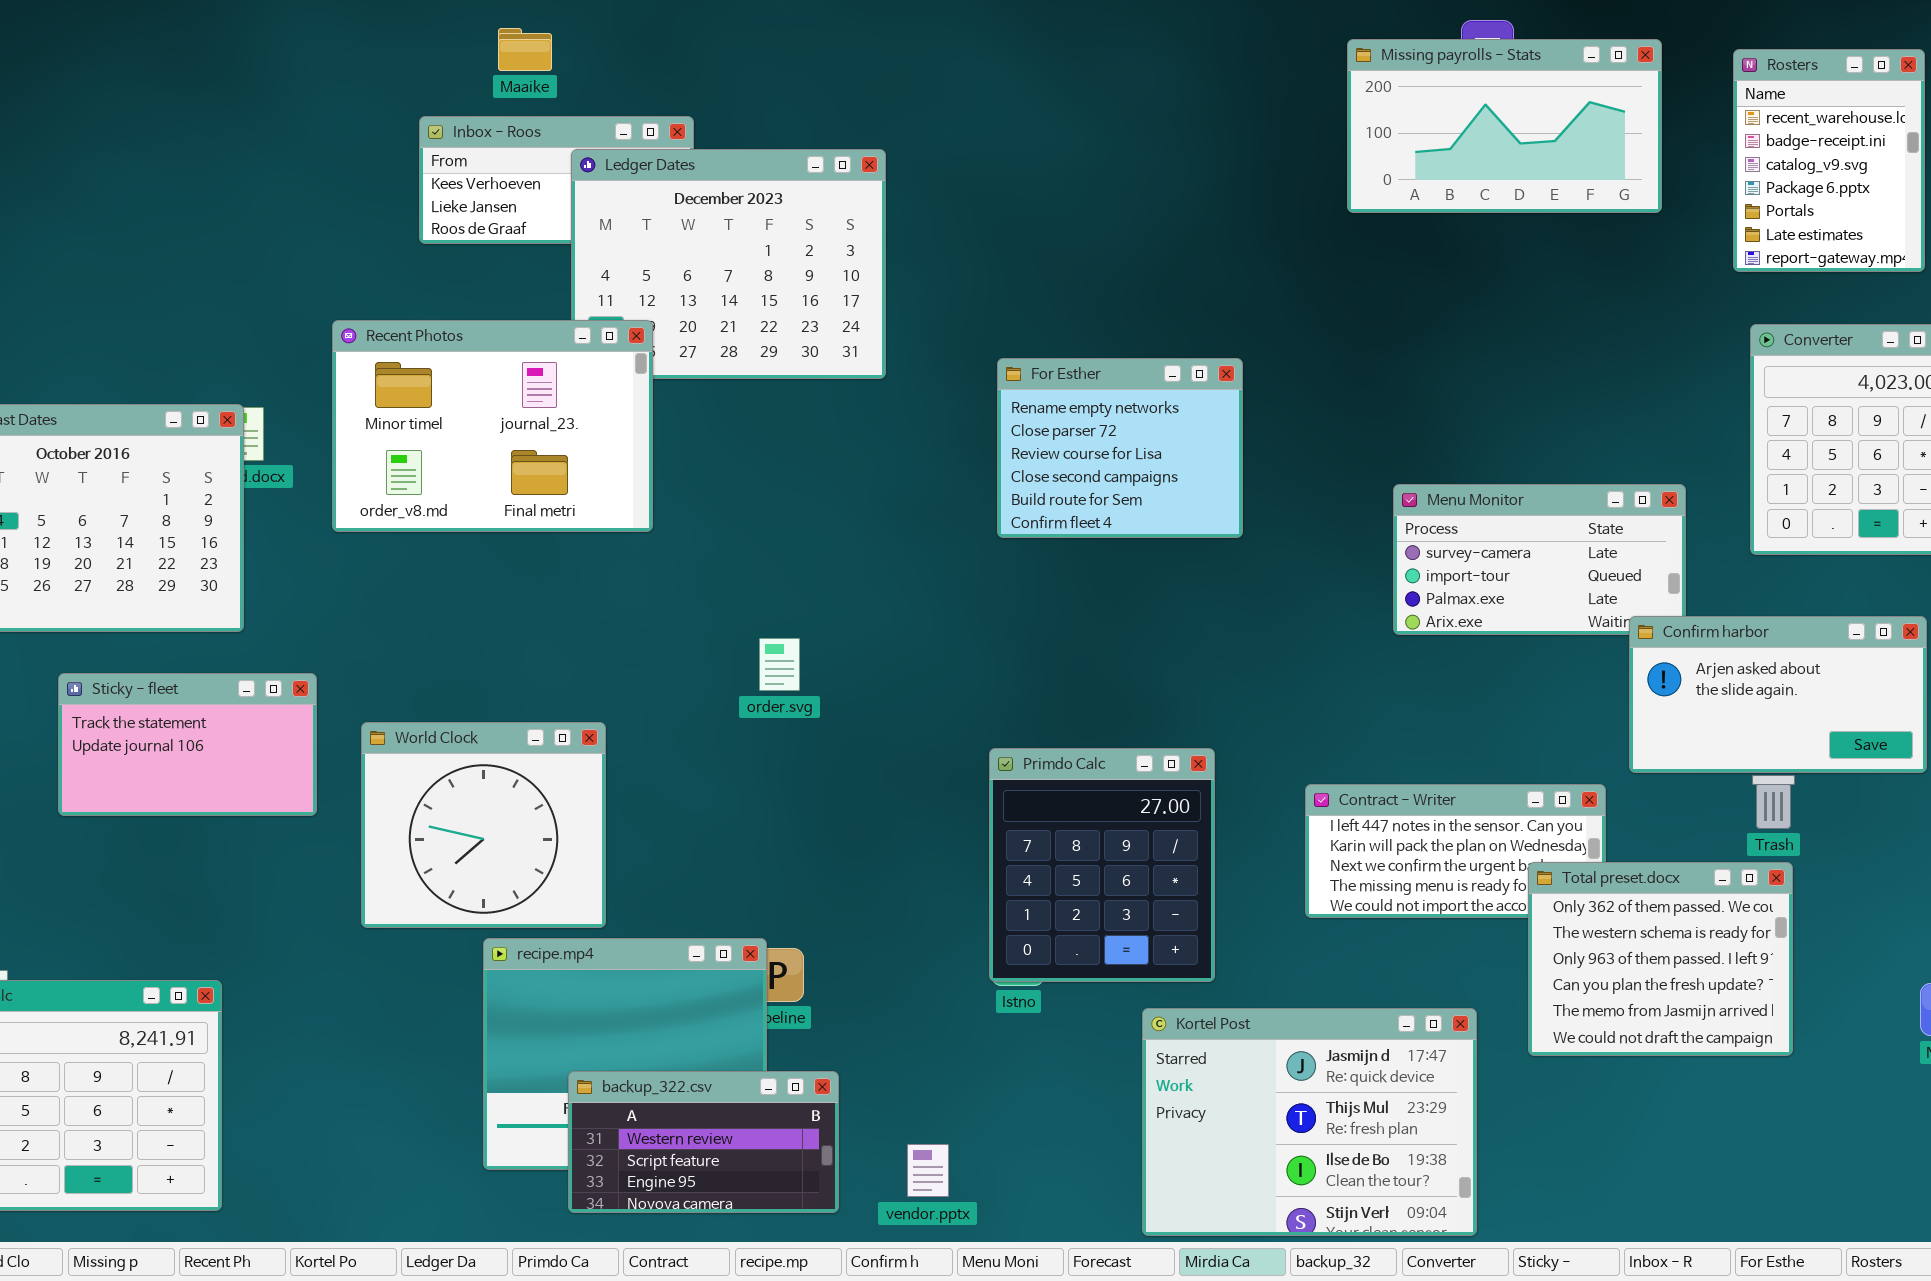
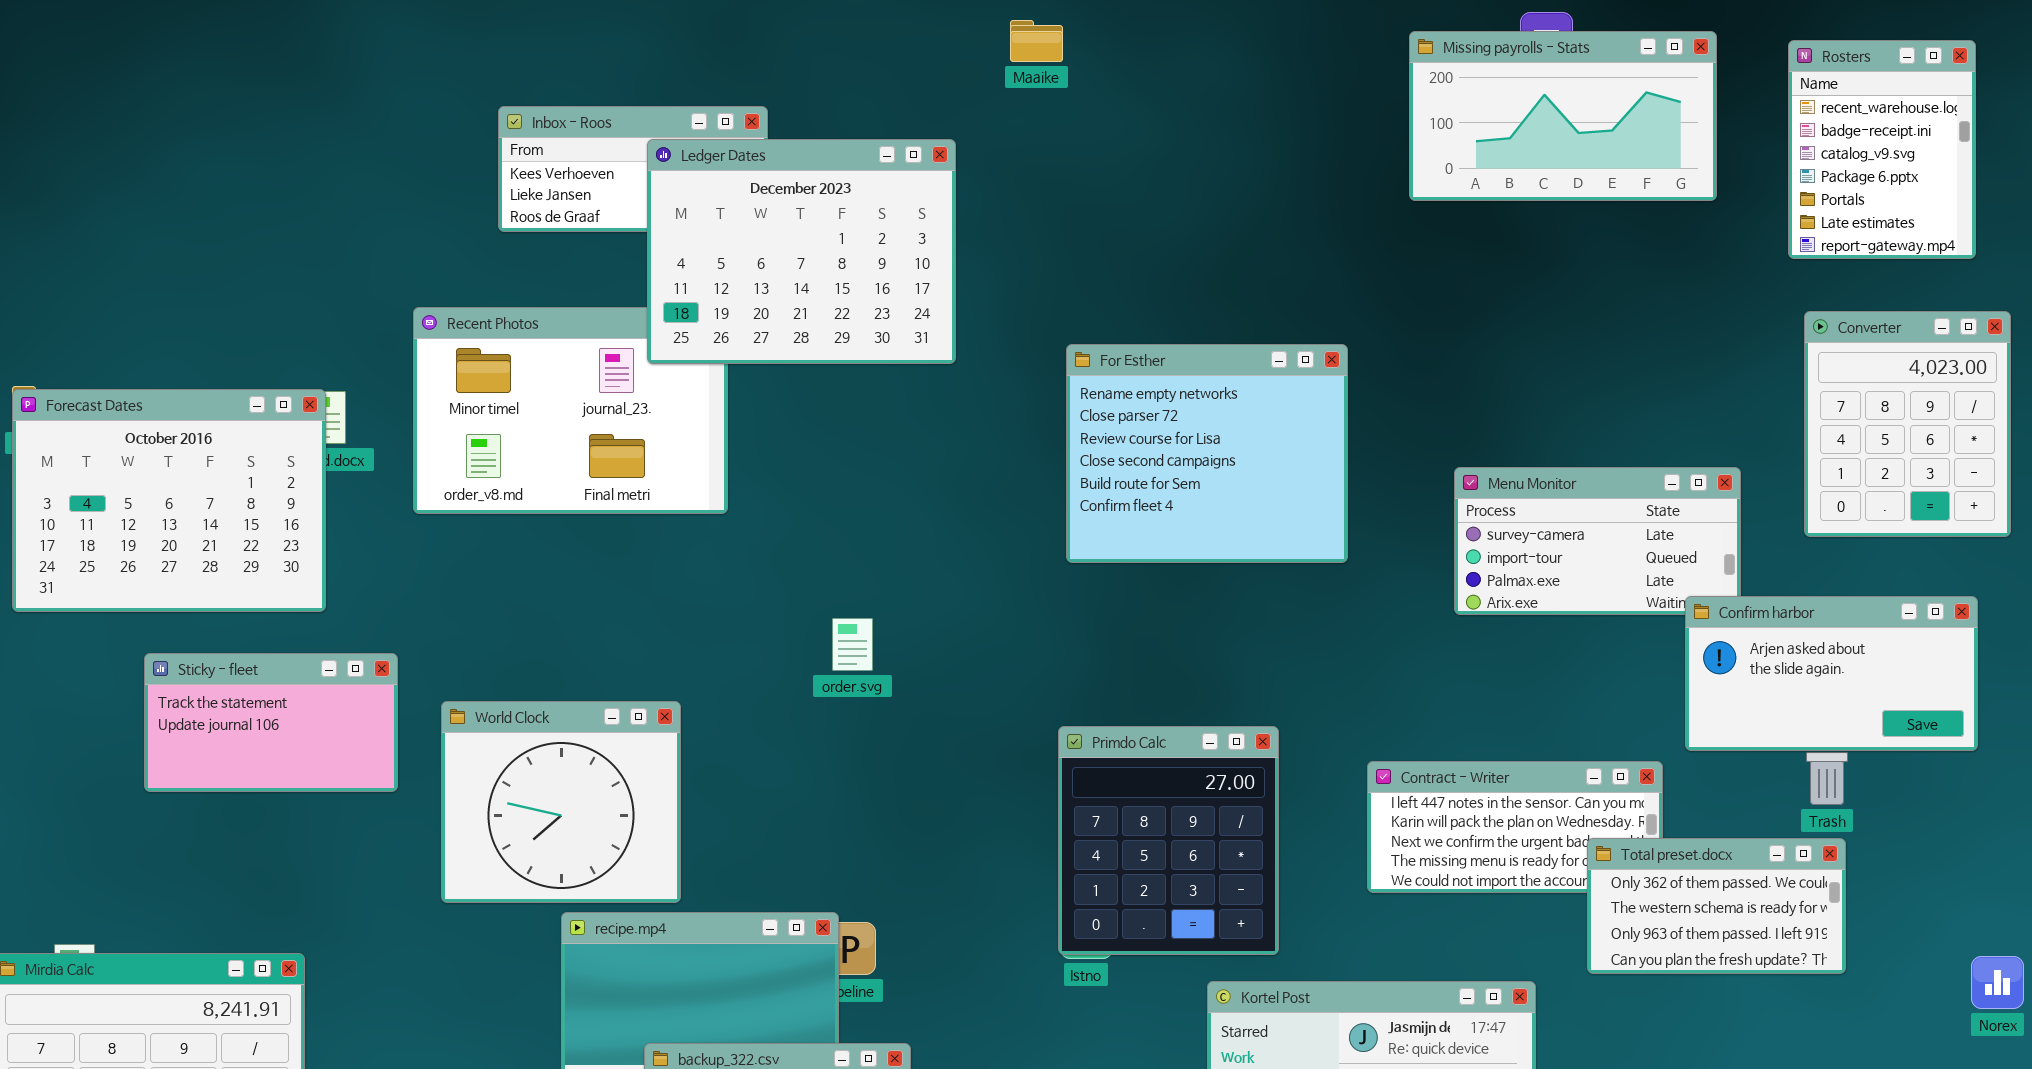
Maaike: [498,28,552,71] -> [1010,20,1063,62], moved
Ledger Dates: [571,149,886,379] -> [647,139,956,364], raised
For Esther: [997,358,1243,538] -> [1066,344,1348,563], resized
Total preset.docx: [1528,862,1793,1056] -> [1587,838,1846,974], resized

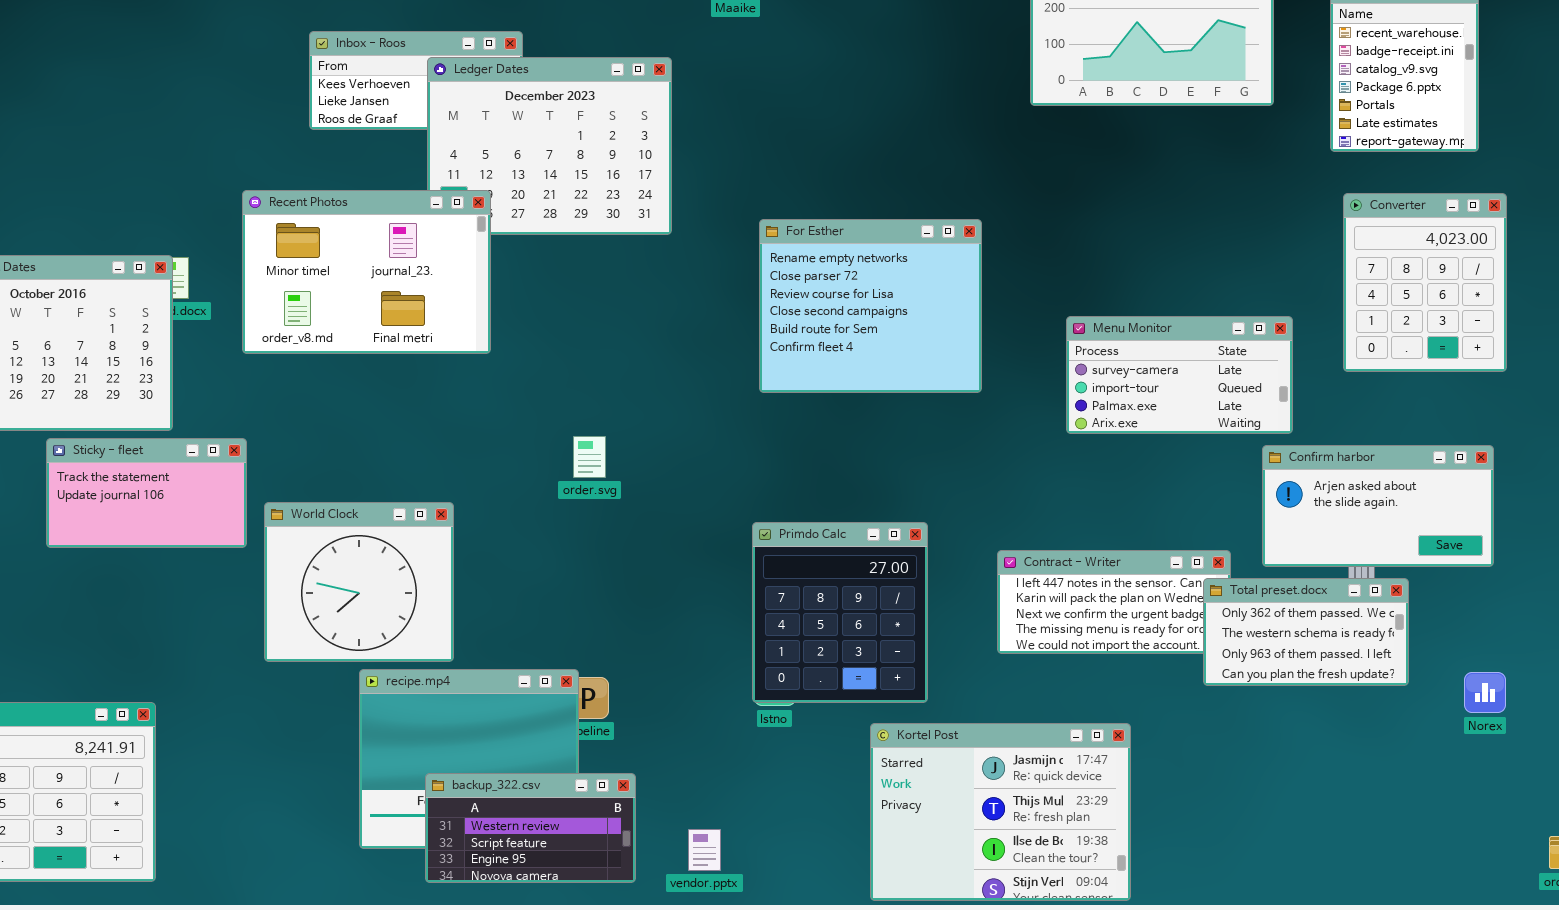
Recent Photos: [413,307,728,514] -> [242,190,491,354], raised
Confirm harbor: [1685,596,1978,751] -> [1262,445,1494,567], moved
Sticky - fleet: [144,653,398,792] -> [46,438,247,548], moved
Total preset.docx: [1587,838,1846,974] -> [1203,578,1409,686], moved
Norex: [1971,956,2024,1009] -> [1464,672,1506,713], moved

